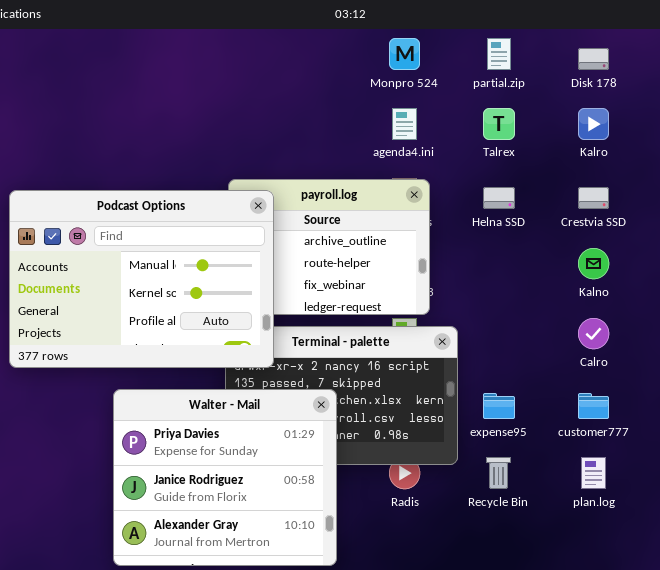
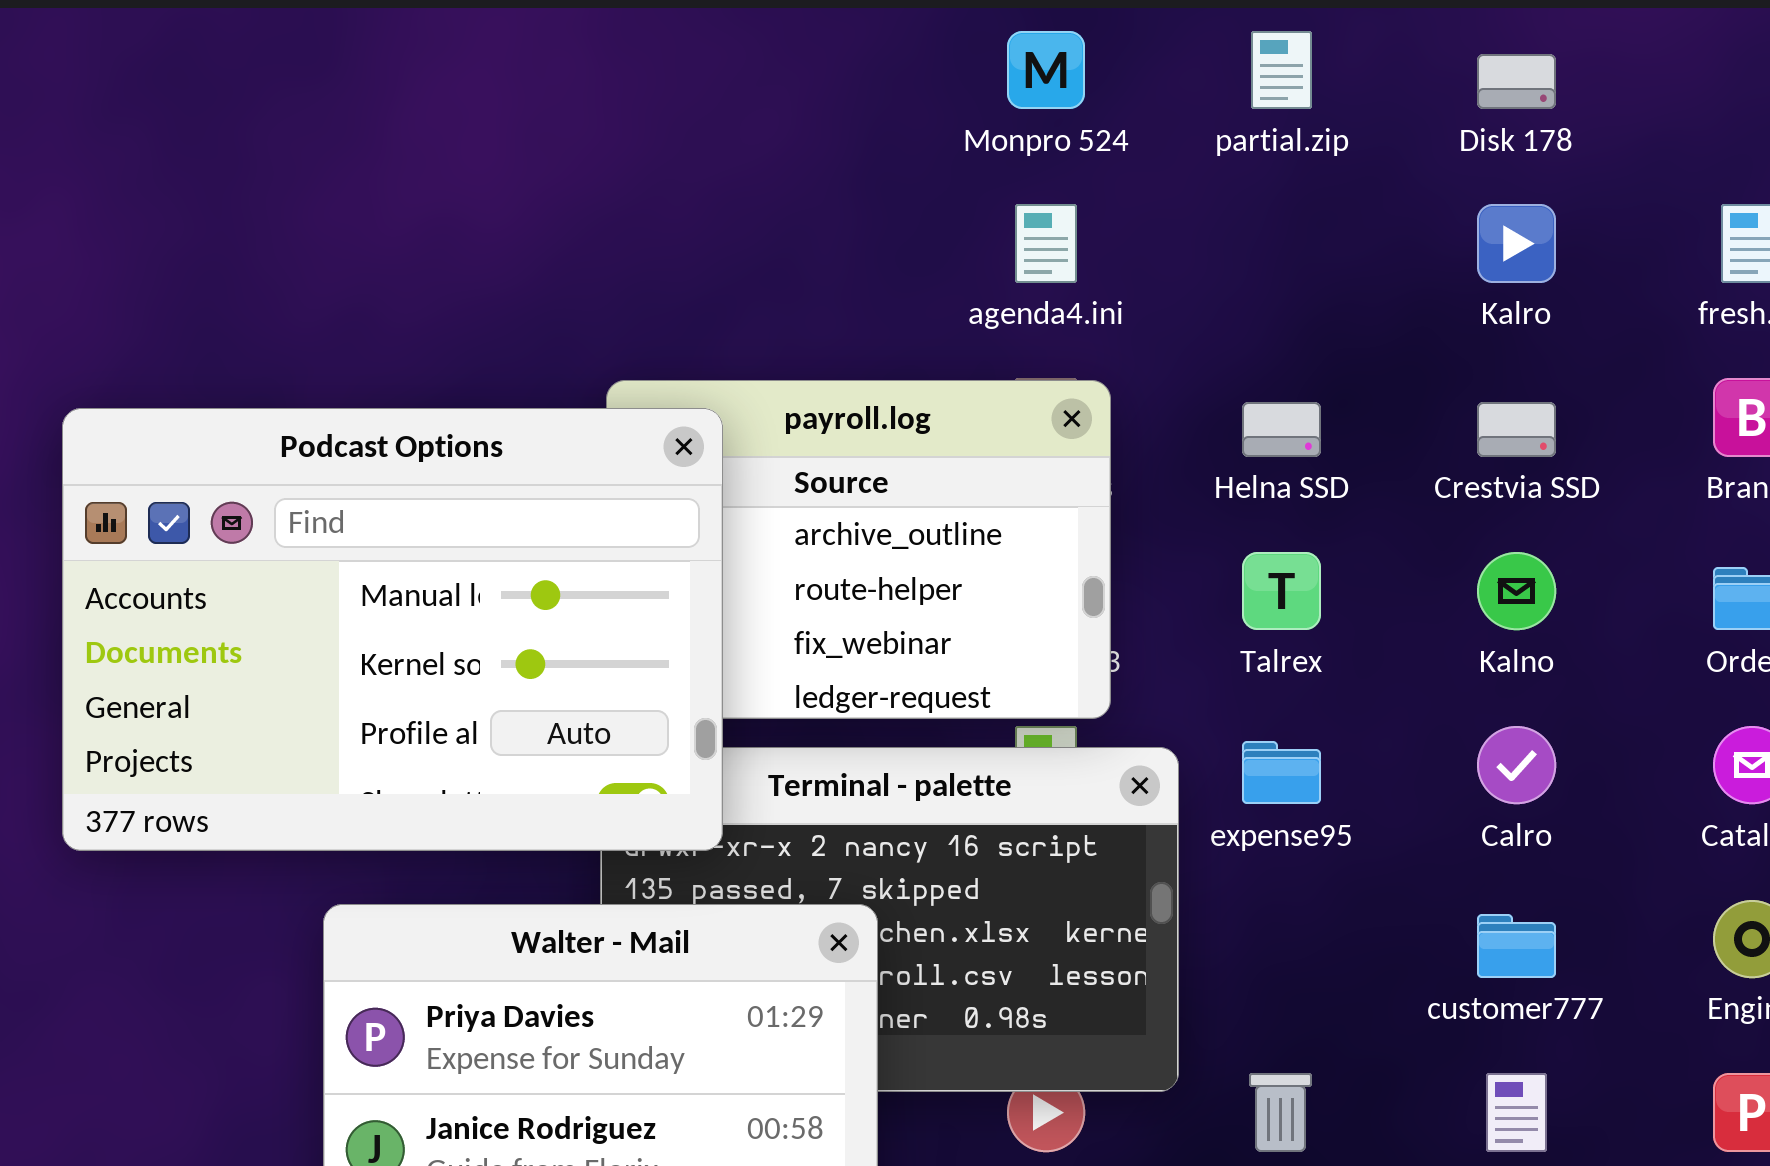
Talrex: [483,108,515,140] -> [1242,552,1321,630], moved
expense95: [483,393,515,419] -> [1242,741,1321,804], moved

